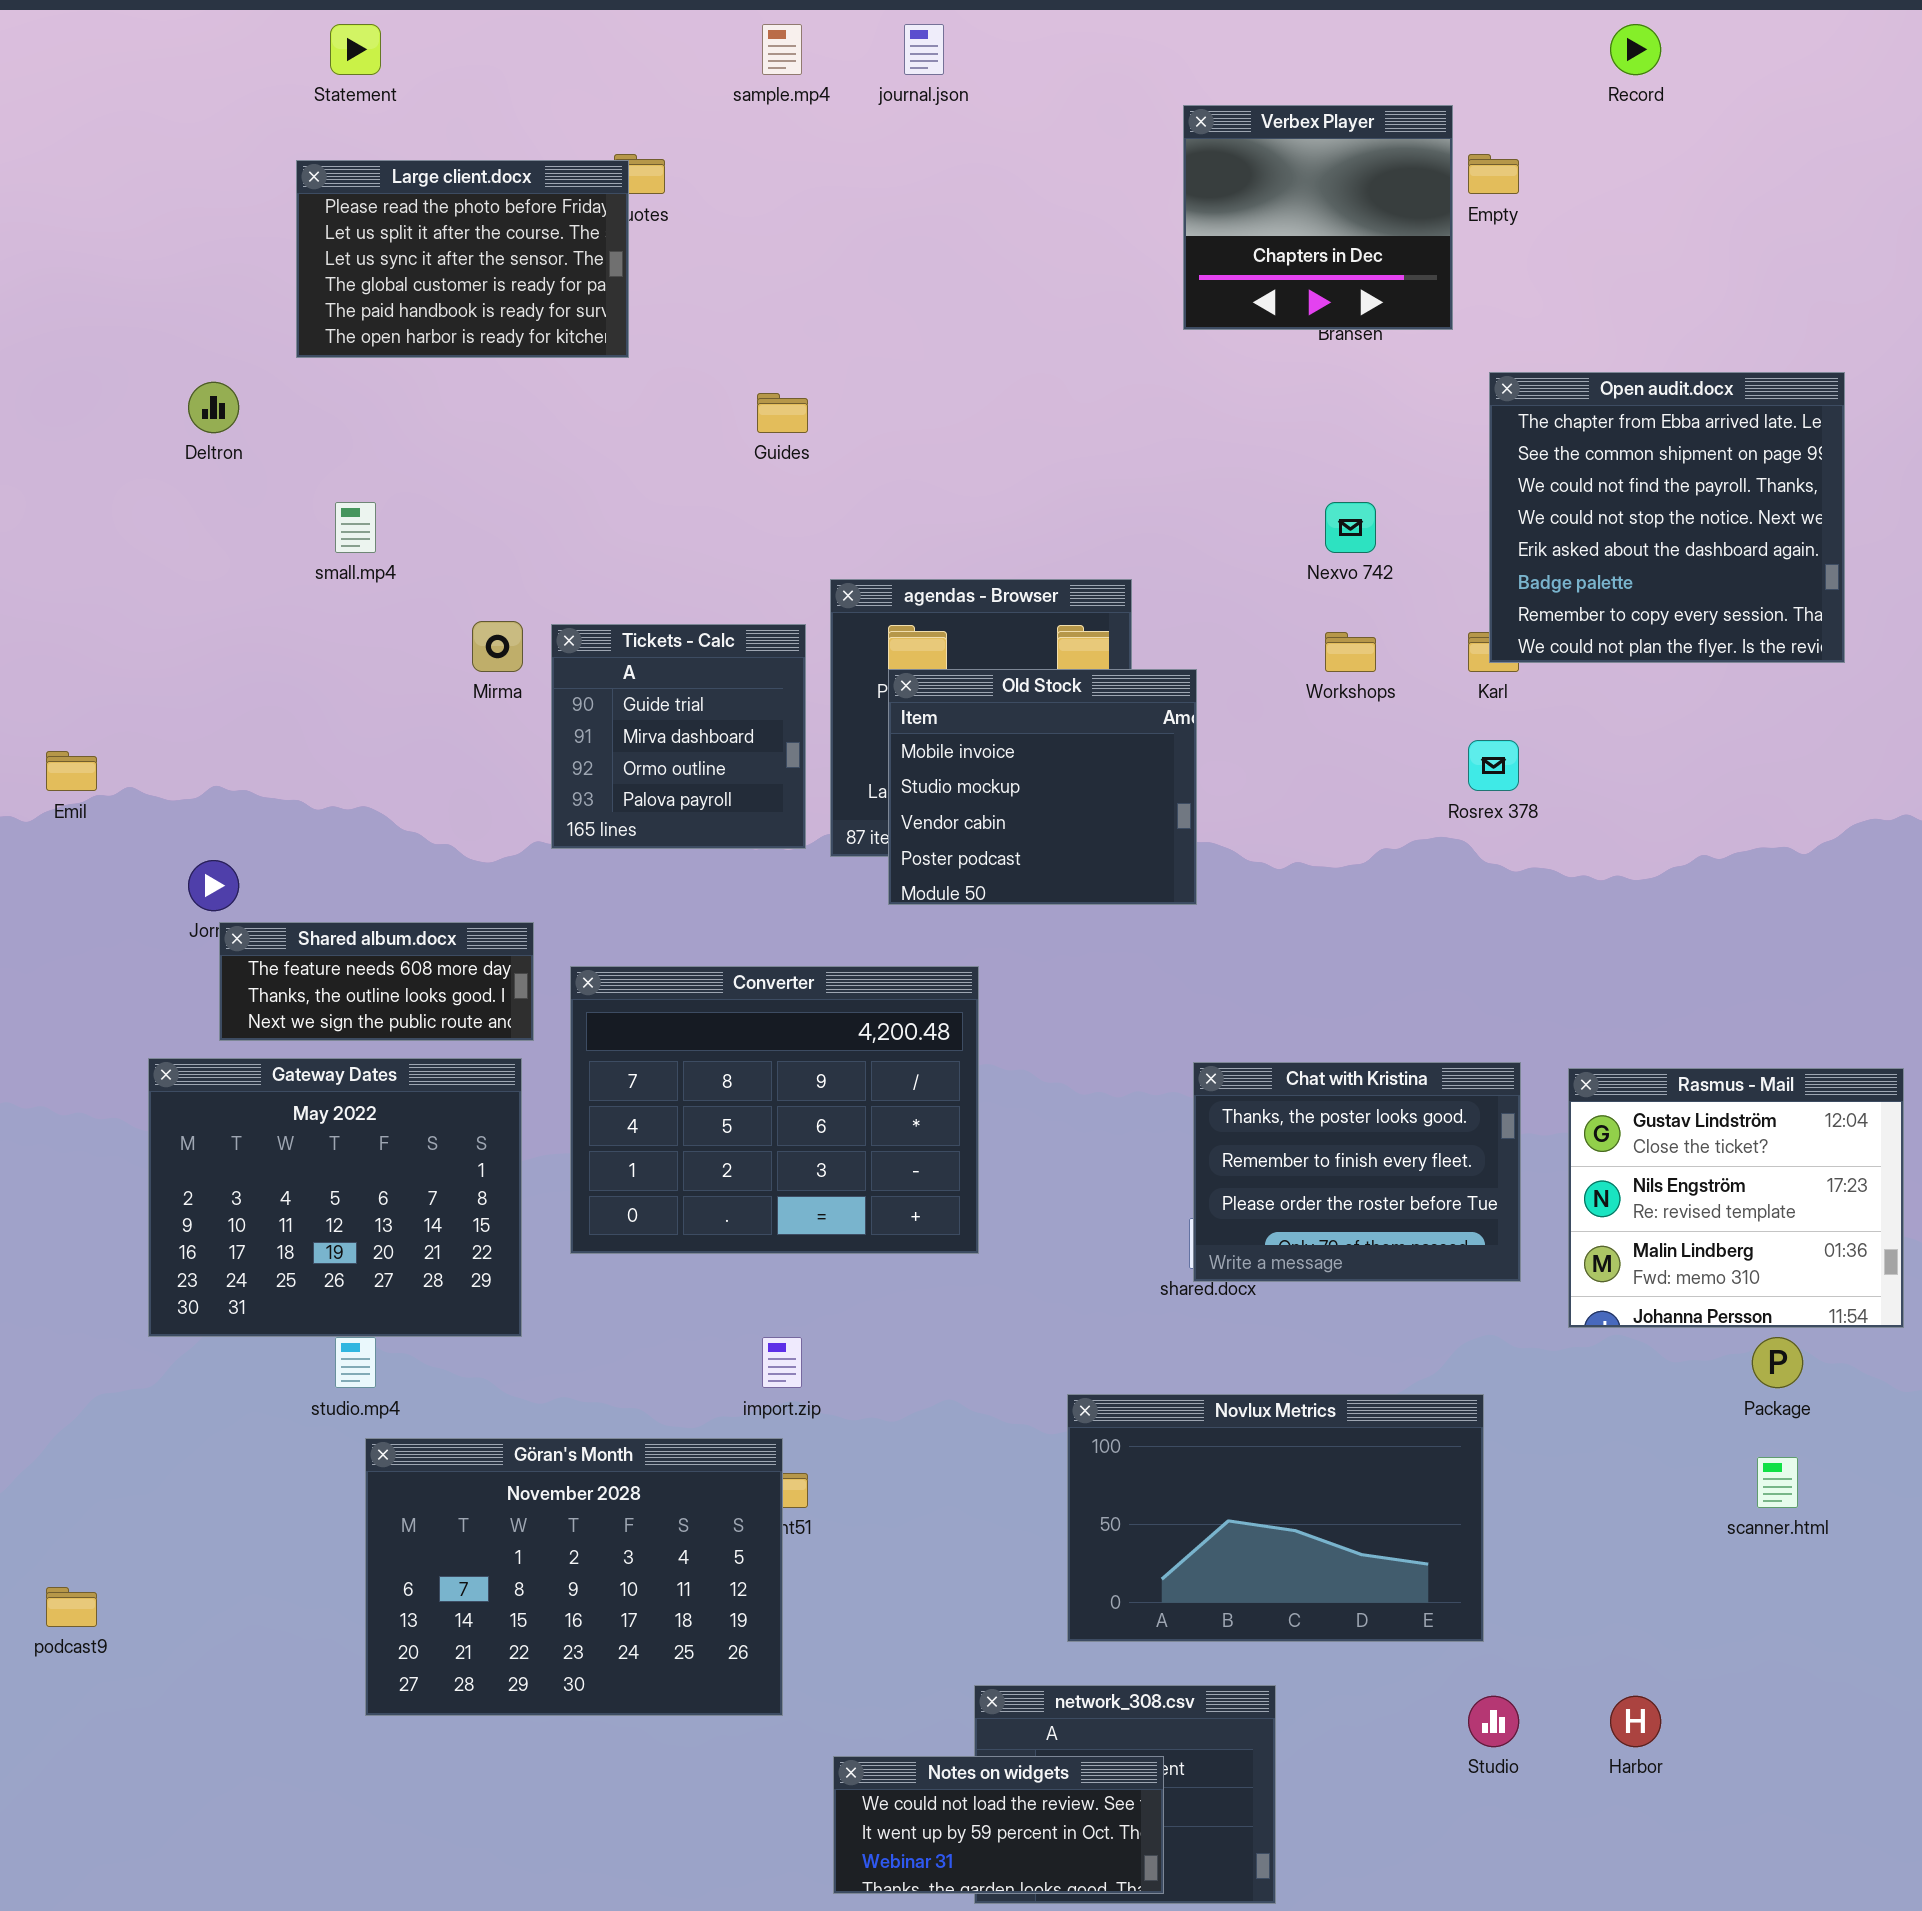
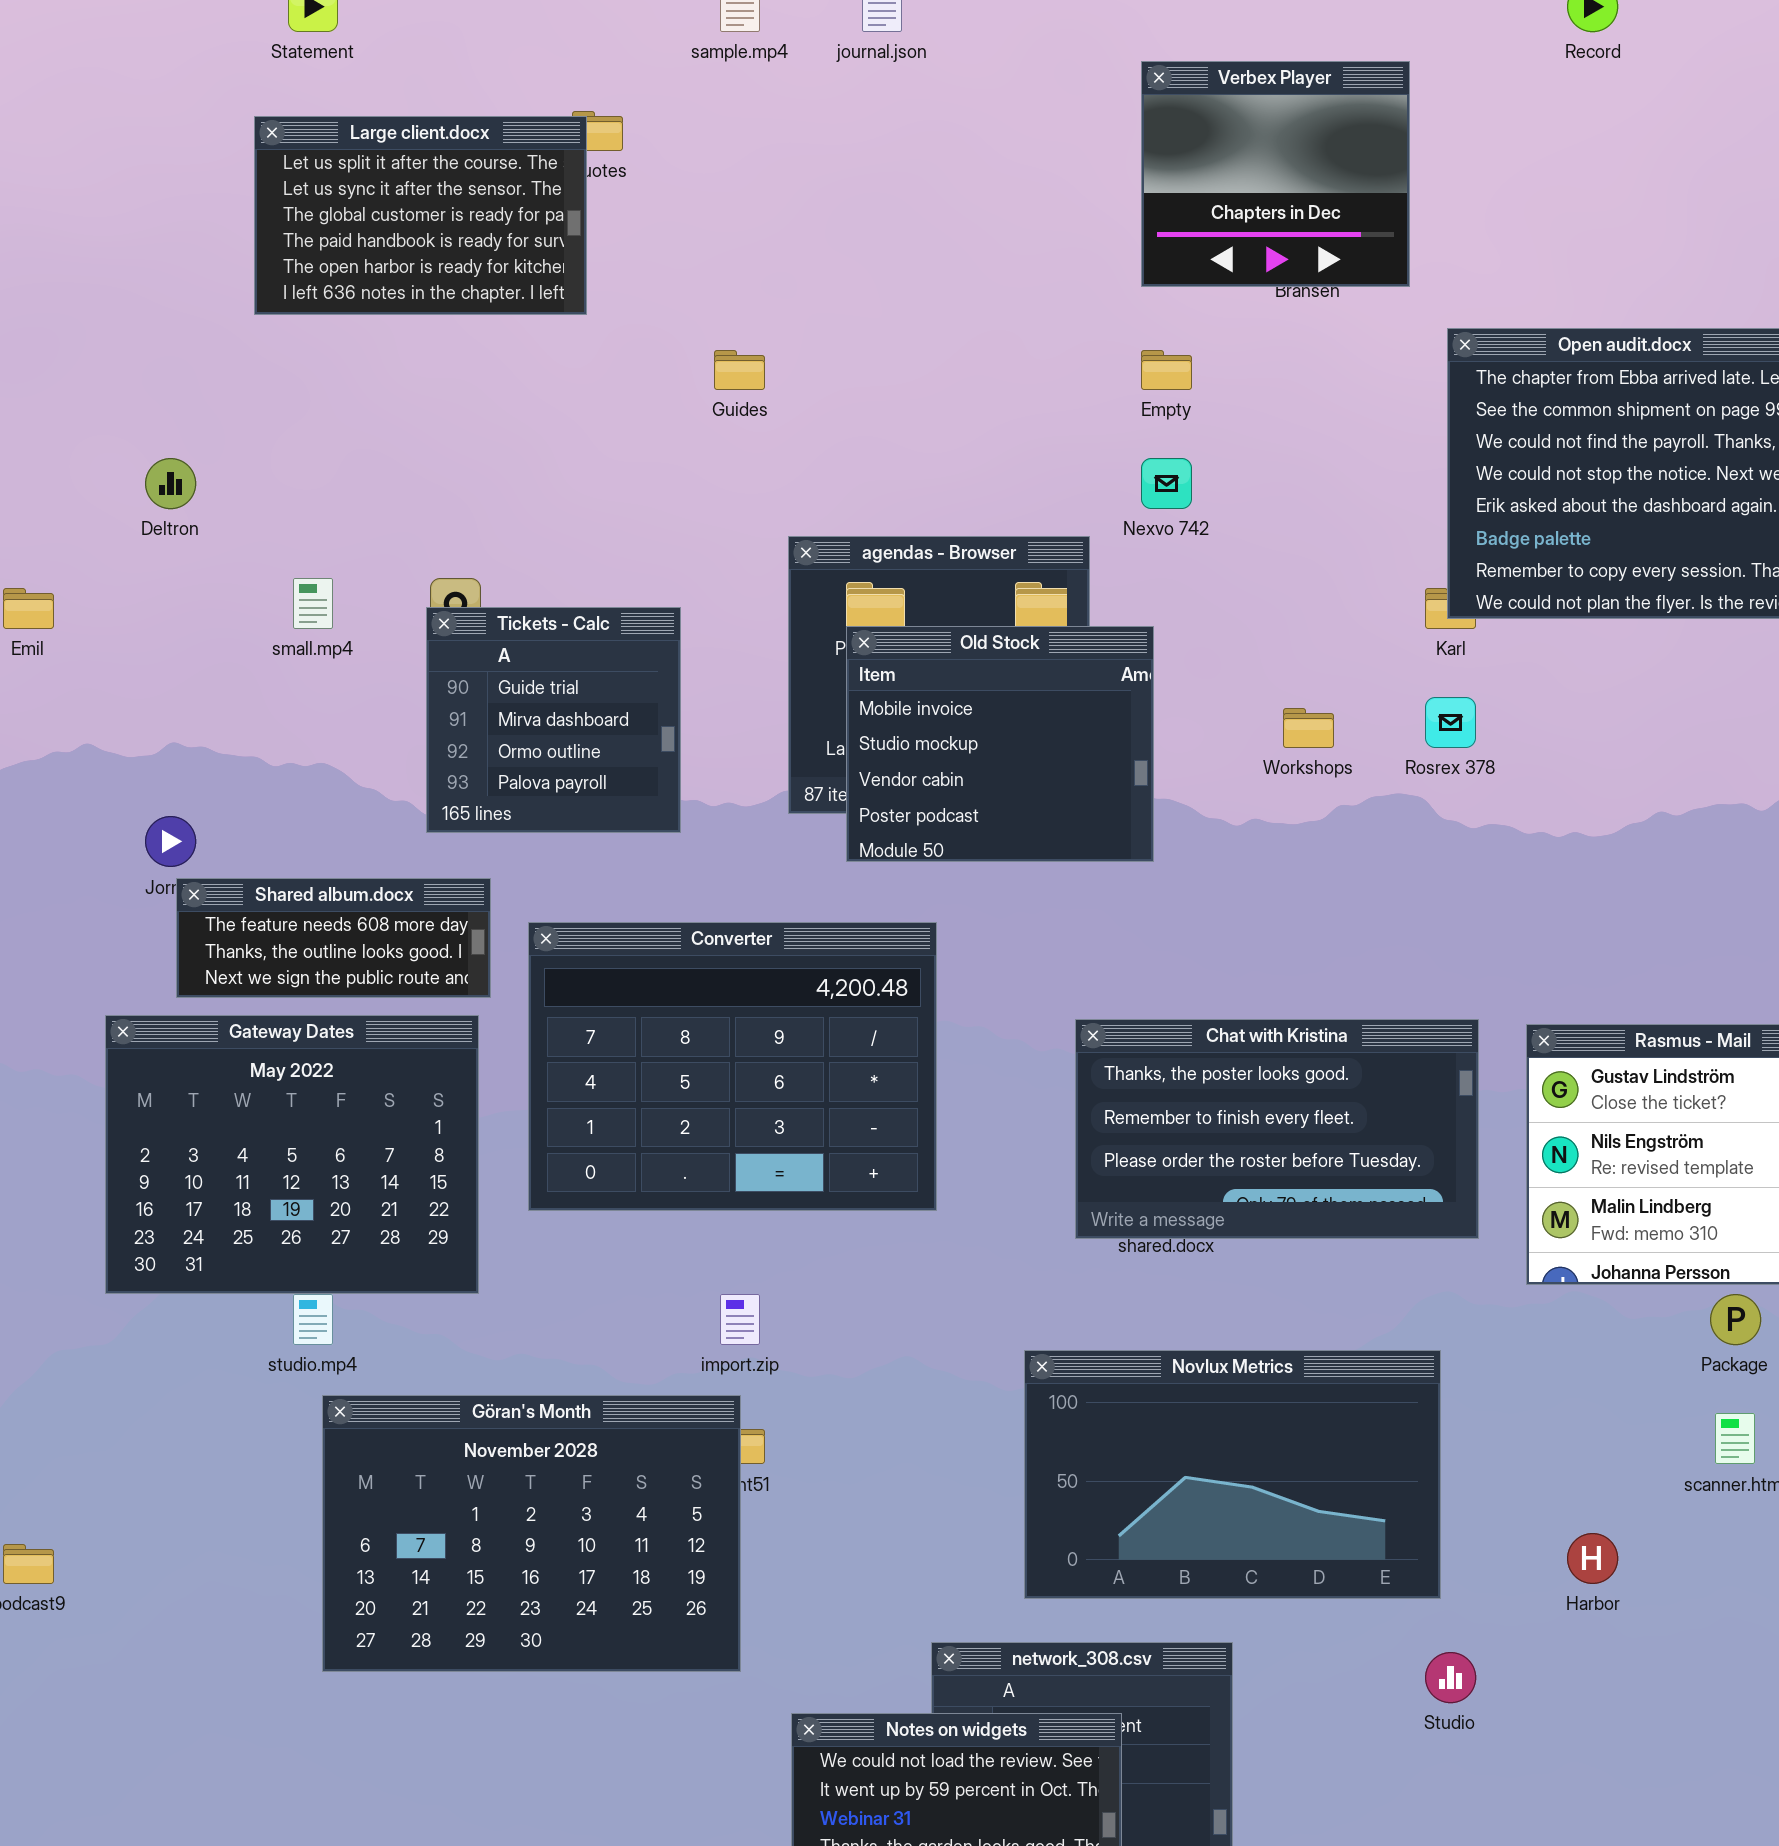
Empty: [1468,154,1519,194] -> [1141,350,1192,390], moved
Large client.docx: [296,160,629,358] -> [254,116,587,315], scrolled down 1 row
Deltron: [188,382,239,433] -> [145,458,196,509], moved
small.mp4: [335,502,376,553] -> [293,578,333,629], moved
Nexvo 742: [1325,502,1376,553] -> [1141,458,1192,509], moved
Tickets - Calc: [551,624,806,849] -> [426,607,681,833], moved
Workshops: [1325,632,1376,672] -> [1283,708,1334,748], moved
Emil: [46,751,97,791] -> [3,588,54,629], moved
Chat with Kristina: [1193,1062,1521,1282] -> [1075,1019,1479,1239], resized
Harbor: [1610,1696,1661,1747] -> [1567,1533,1618,1584], moved

